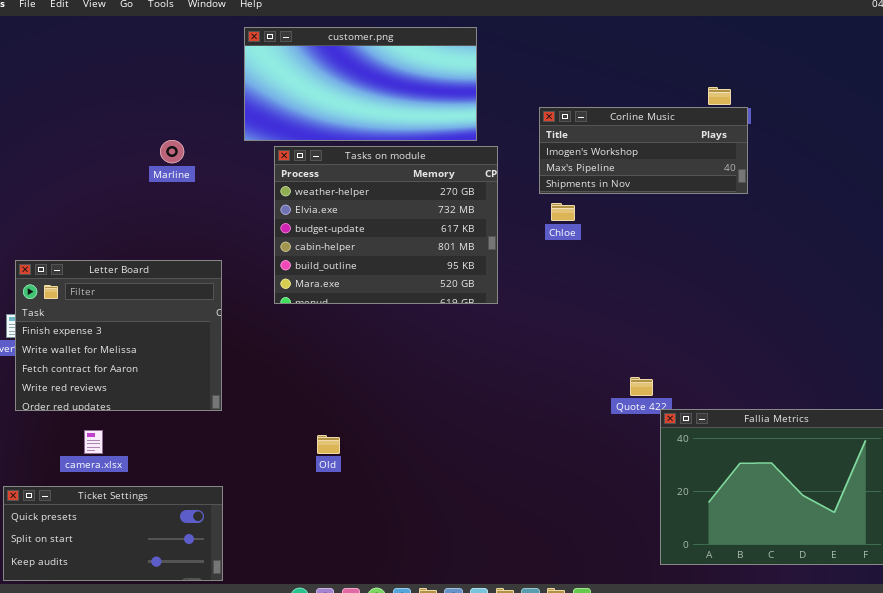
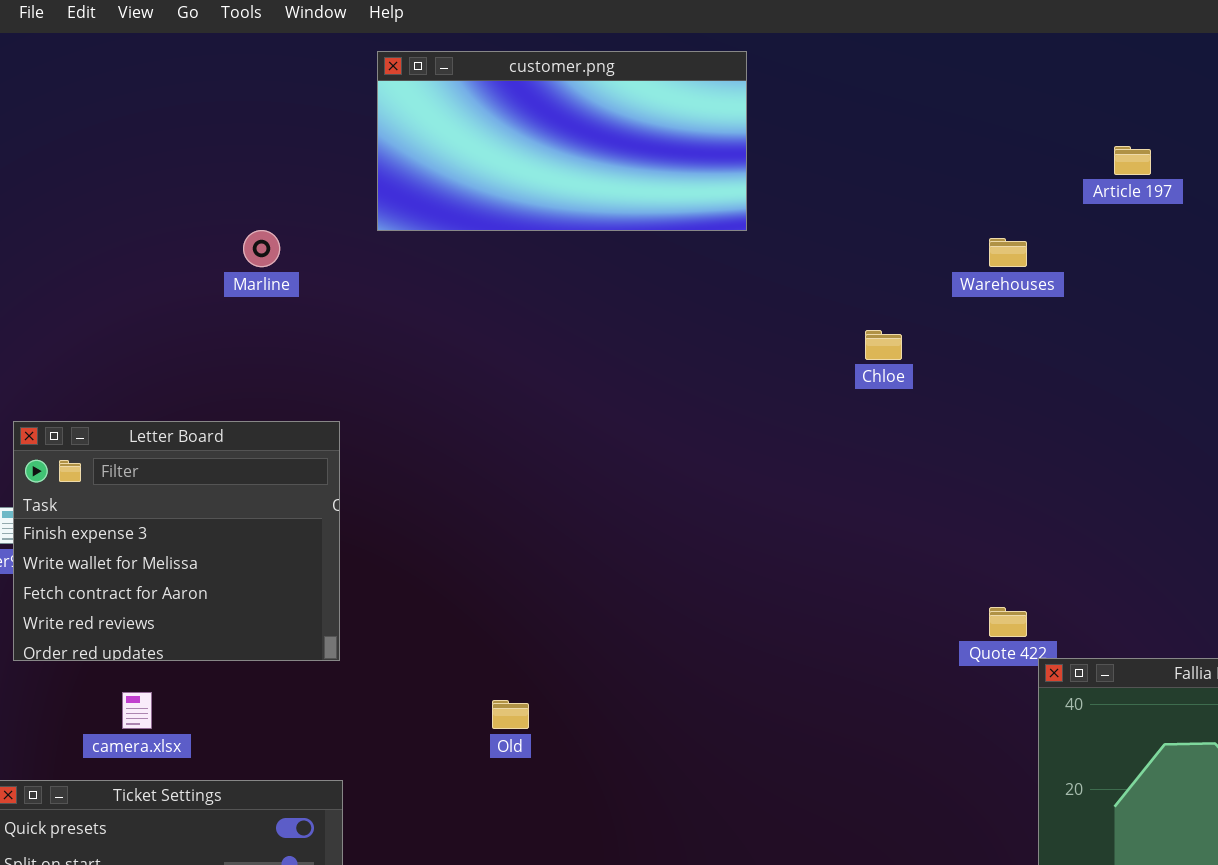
Corline Music: [539,107,748,194] -> none, closed
Tasks on module: [274,146,498,304] -> none, closed

